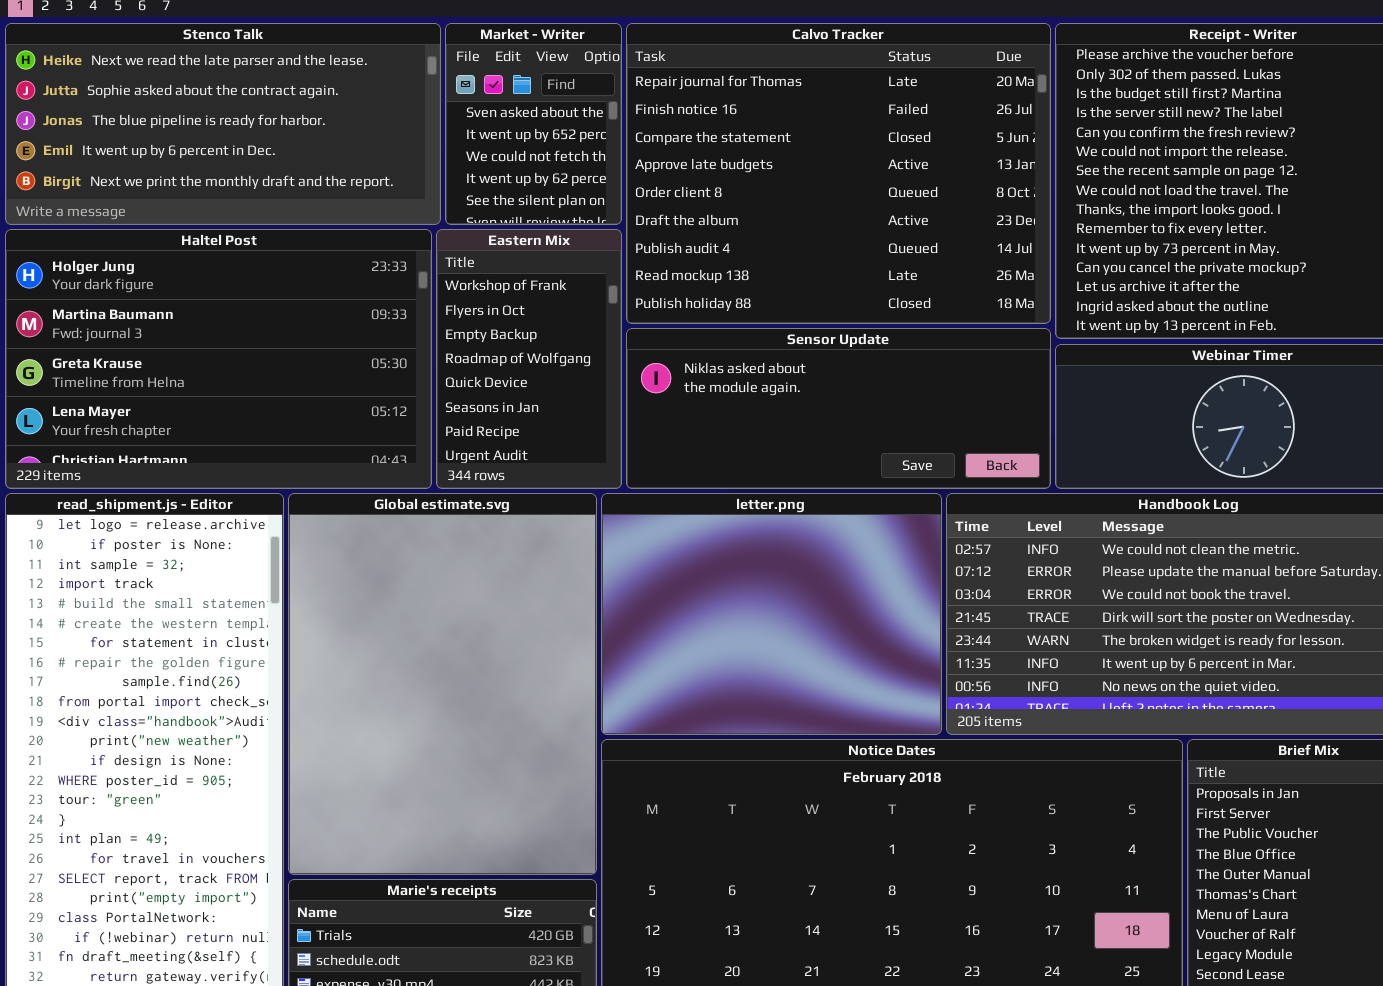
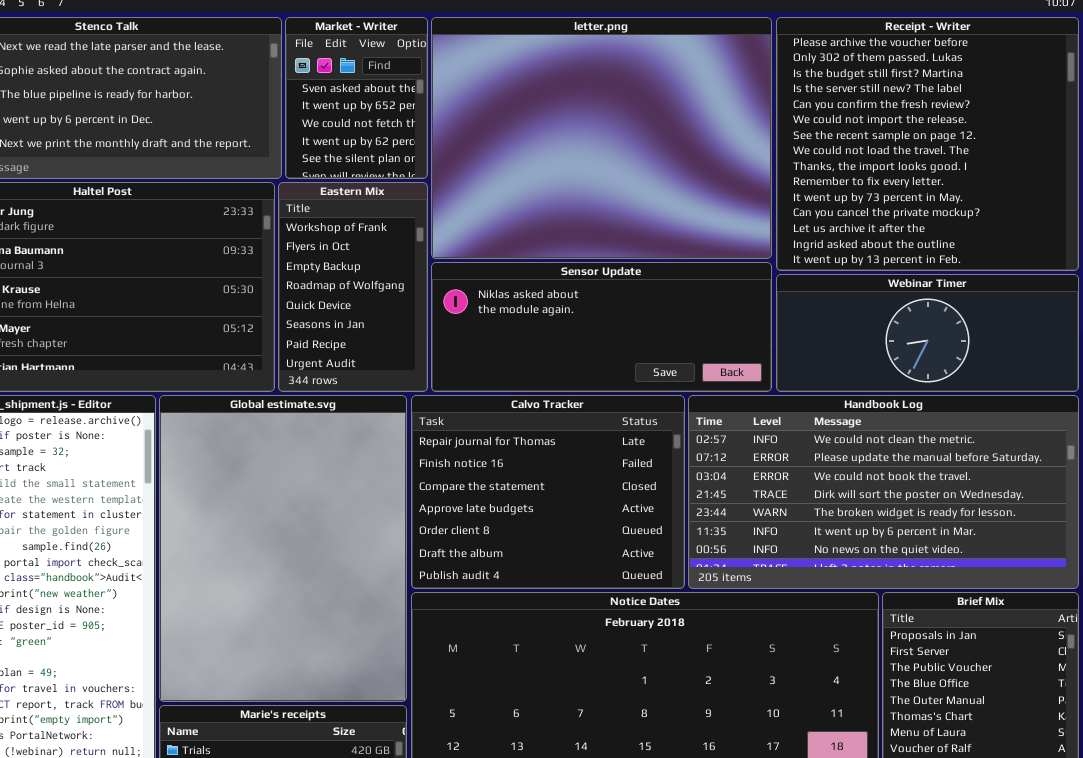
Calvo Tracker: [626,23,1051,324] -> [411,395,685,589], moved, resized
letter.png: [601,493,942,735] -> [431,17,772,259], moved, resized

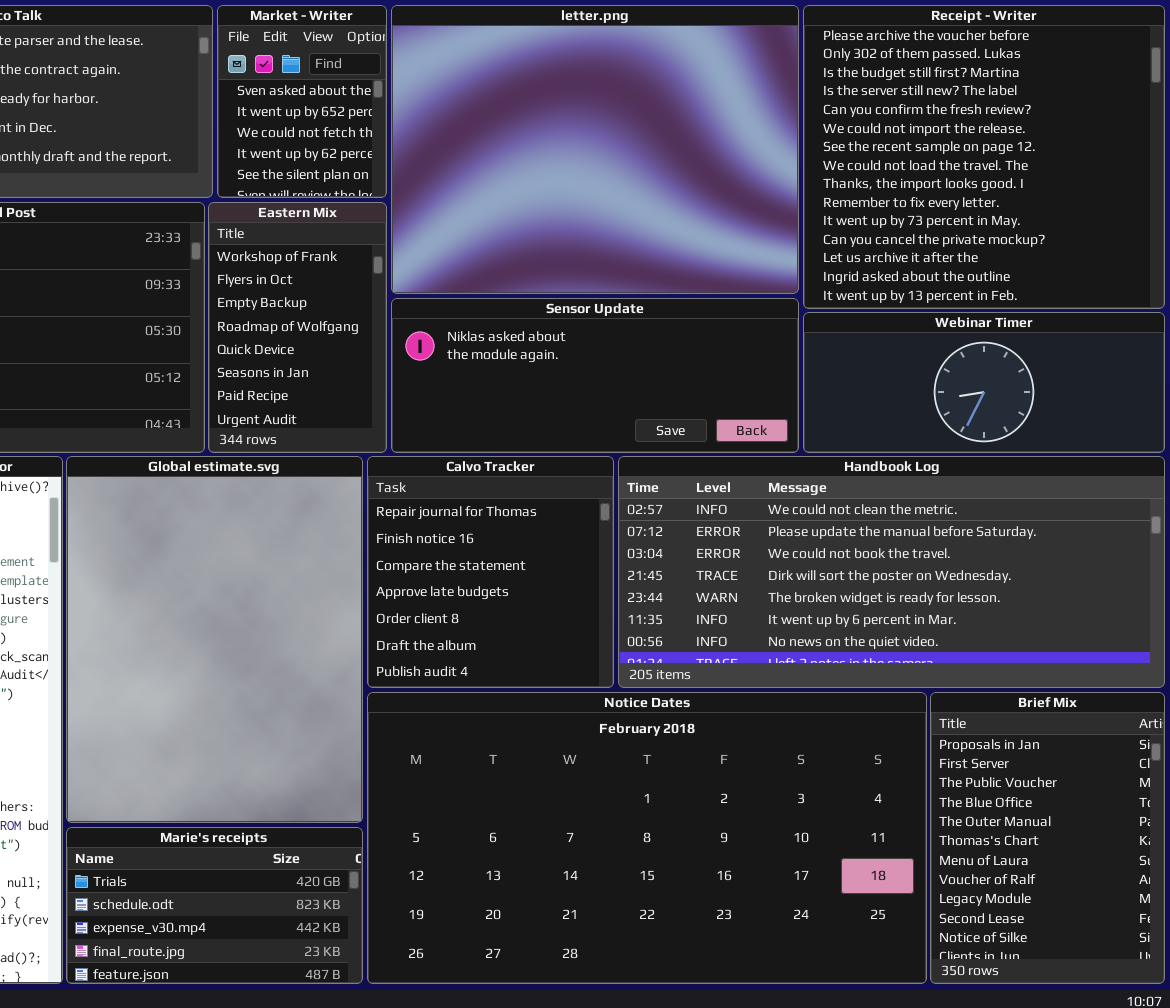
Calvo Tracker: [411,395,685,589] -> [367,456,614,688], resized
Handbook Log: [688,395,1079,589] -> [618,456,1165,688], resized

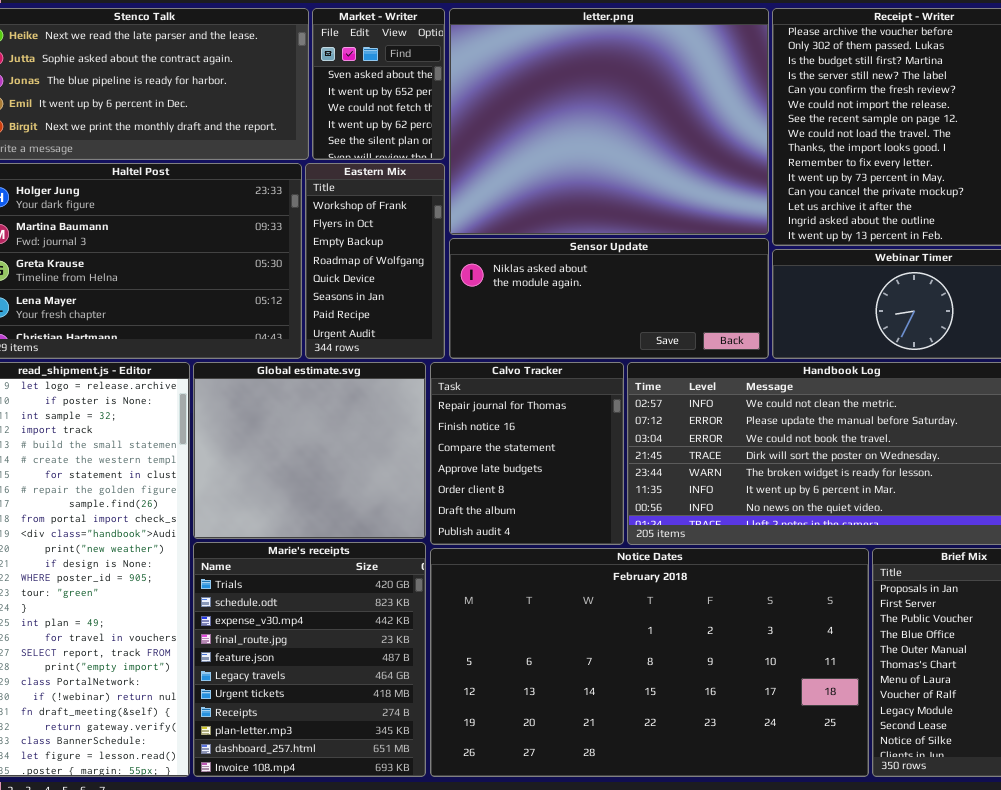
Global estimate.svg: [66,456,363,823] -> [193,362,426,539], resized
Marie's receipts: [66,827,363,984] -> [193,542,426,777], resized

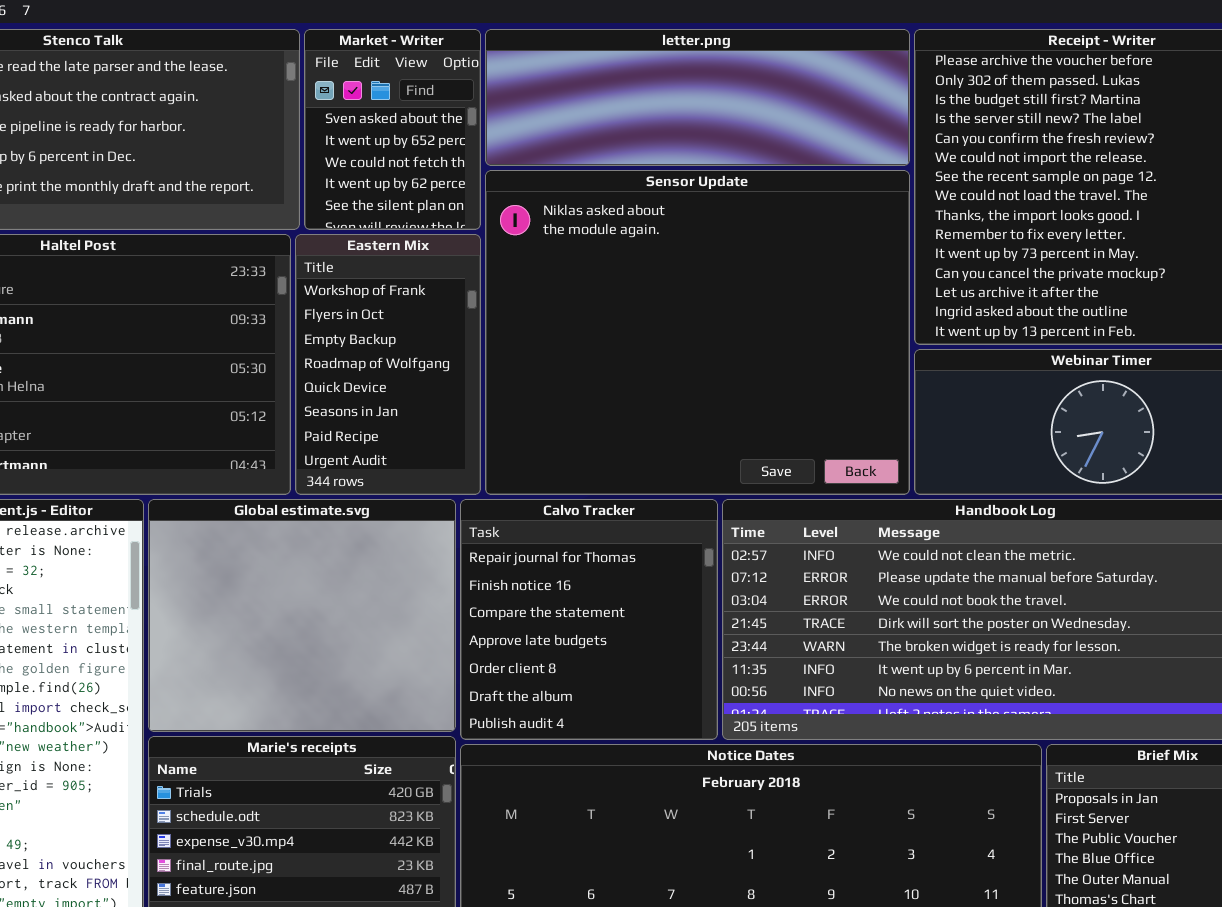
letter.png: [449,8,769,235] -> [485,29,910,166], resized
Sensor Update: [449,238,769,359] -> [485,170,910,495], resized

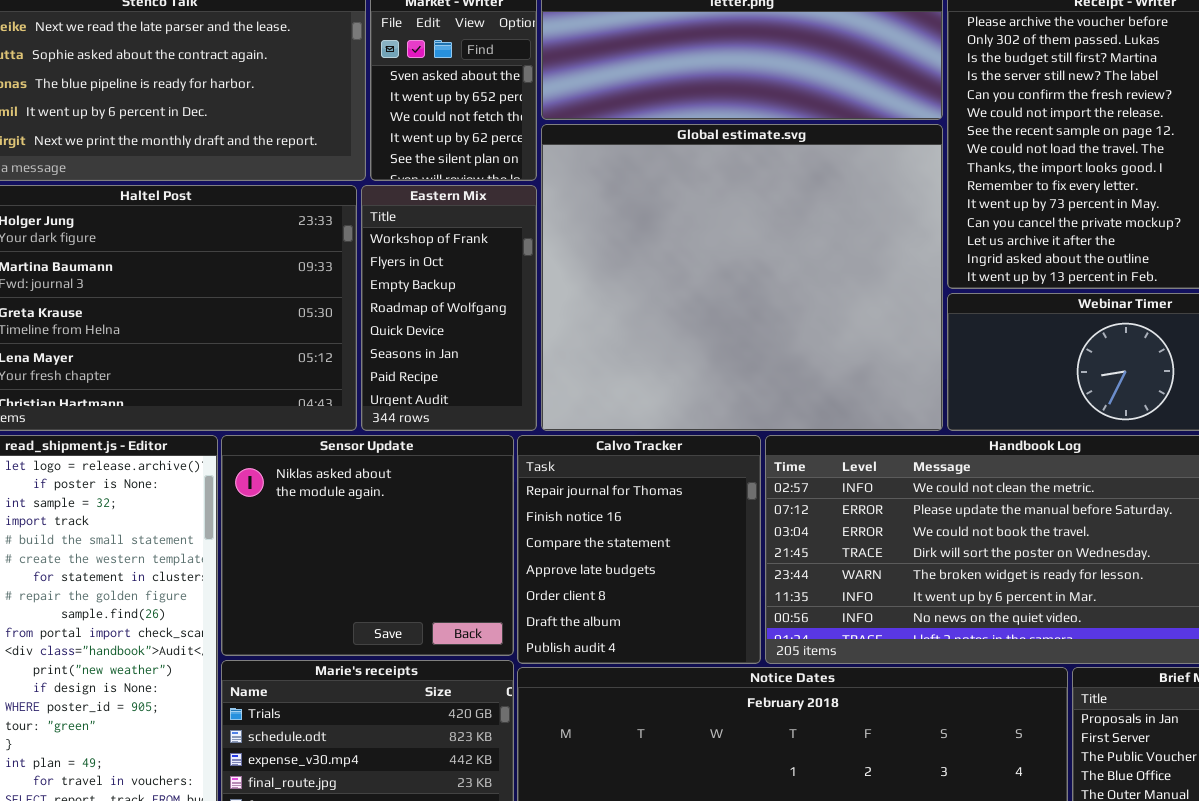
Sensor Update: [485,170,910,495] -> [221,435,514,656], moved, resized
Global estimate.svg: [148,499,456,732] -> [541,124,943,431], moved, resized

